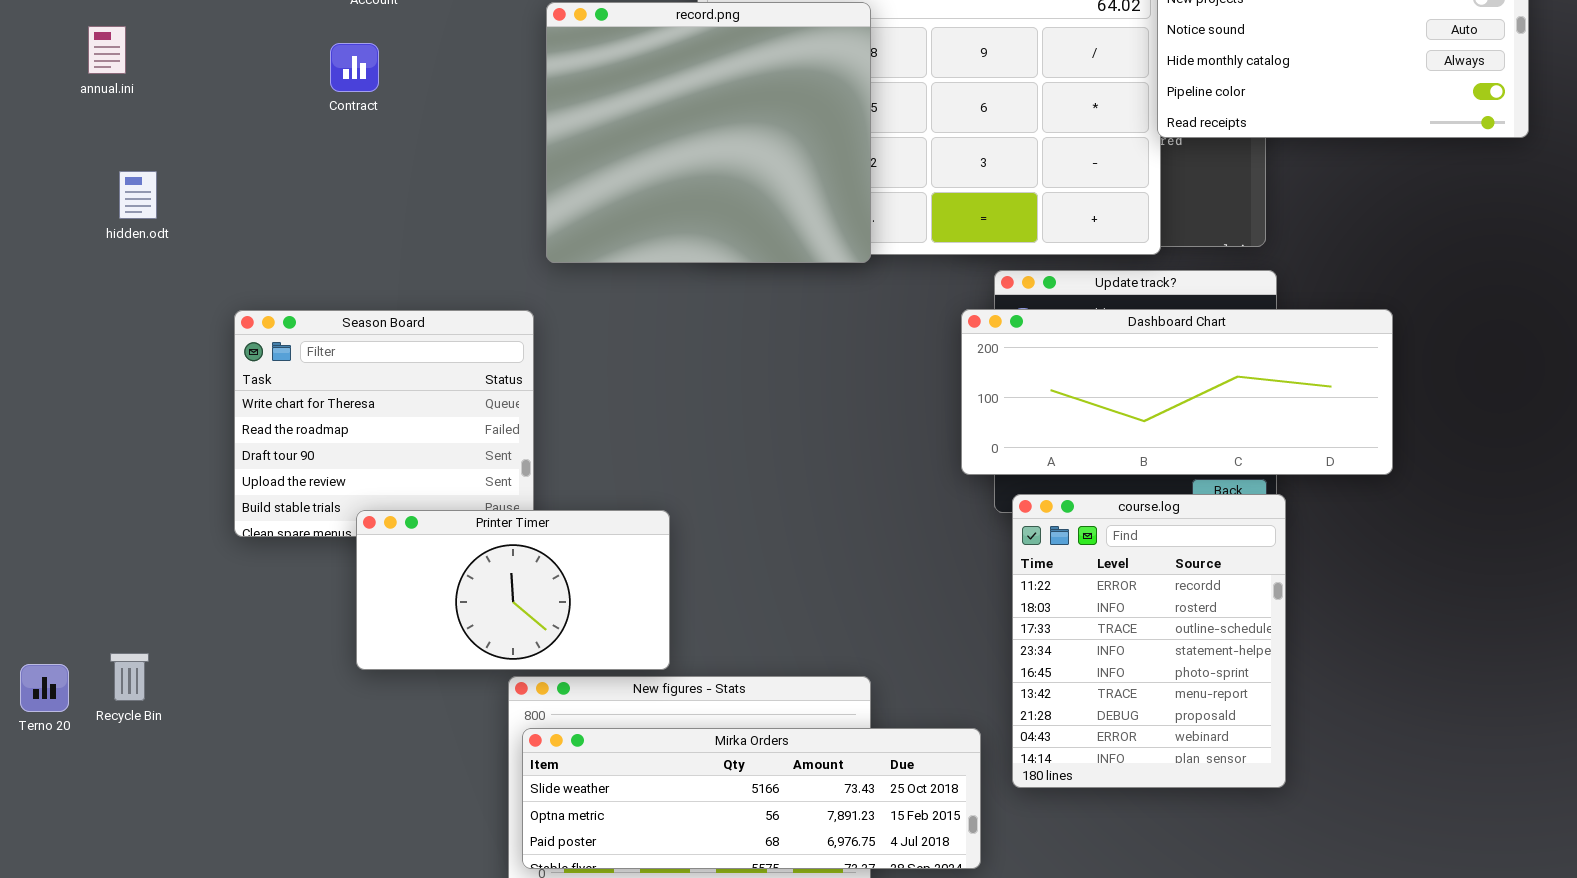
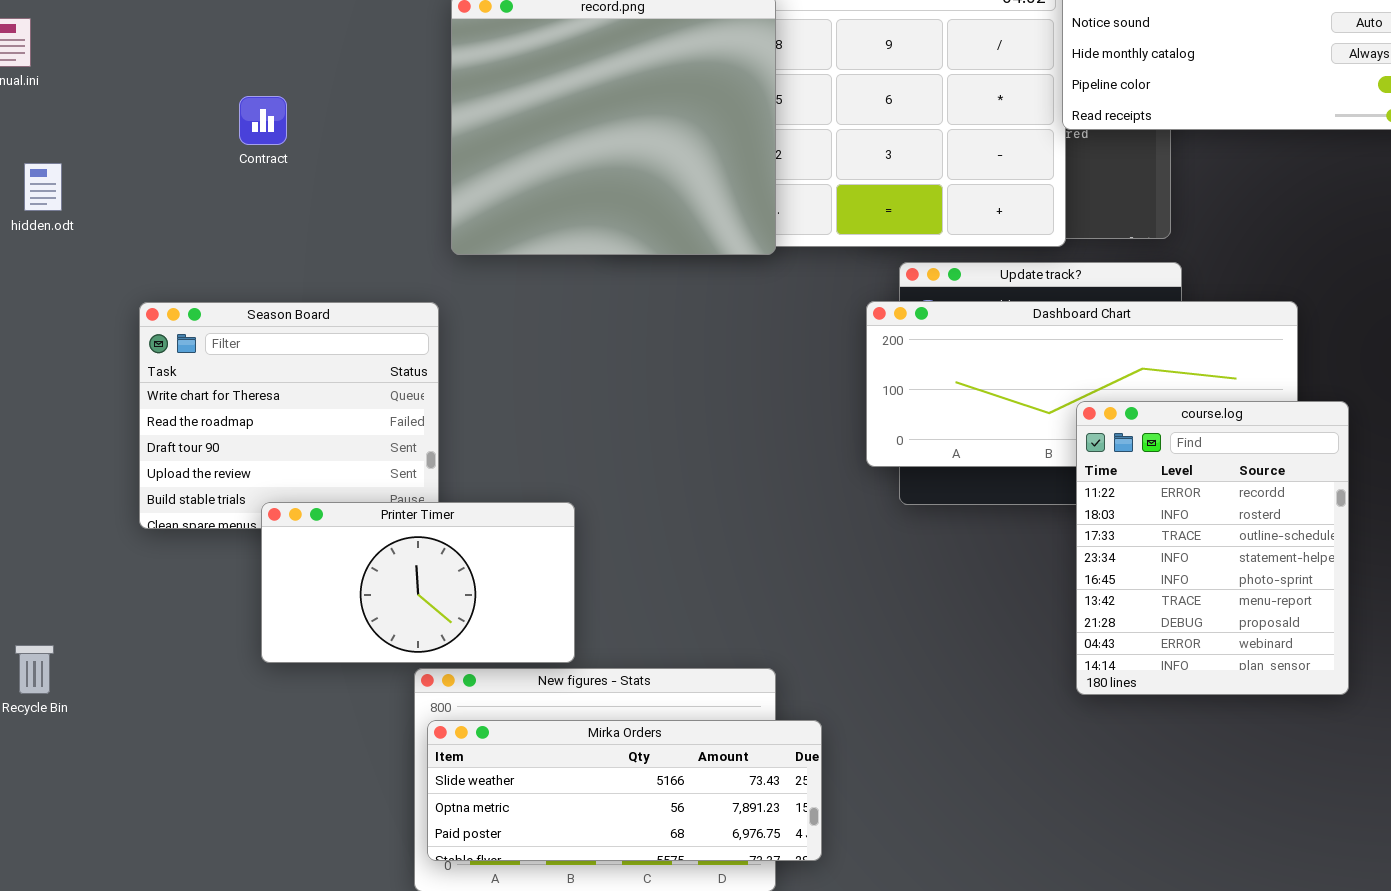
Contract: [330,43,379,92] -> [239,96,287,145], moved
course.log: [1012,494,1286,788] -> [1076,401,1349,695], moved
Mirka Orders: [522,728,981,869] -> [427,720,822,861], resized

